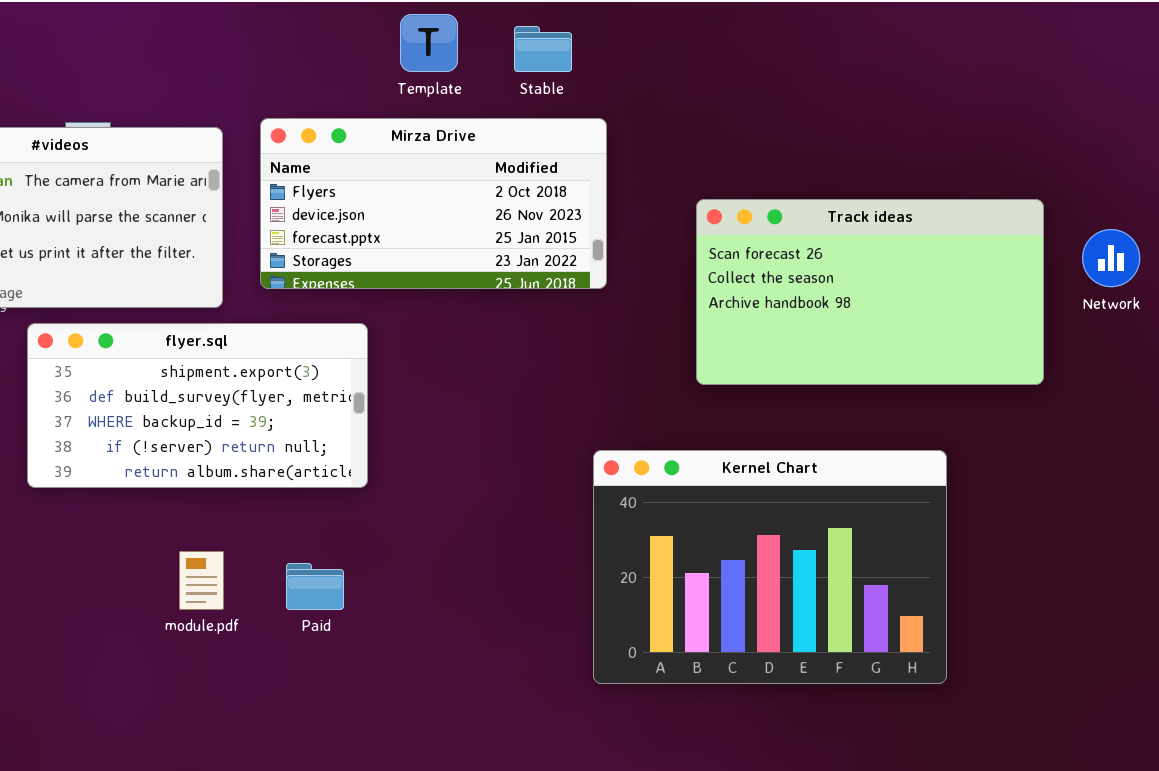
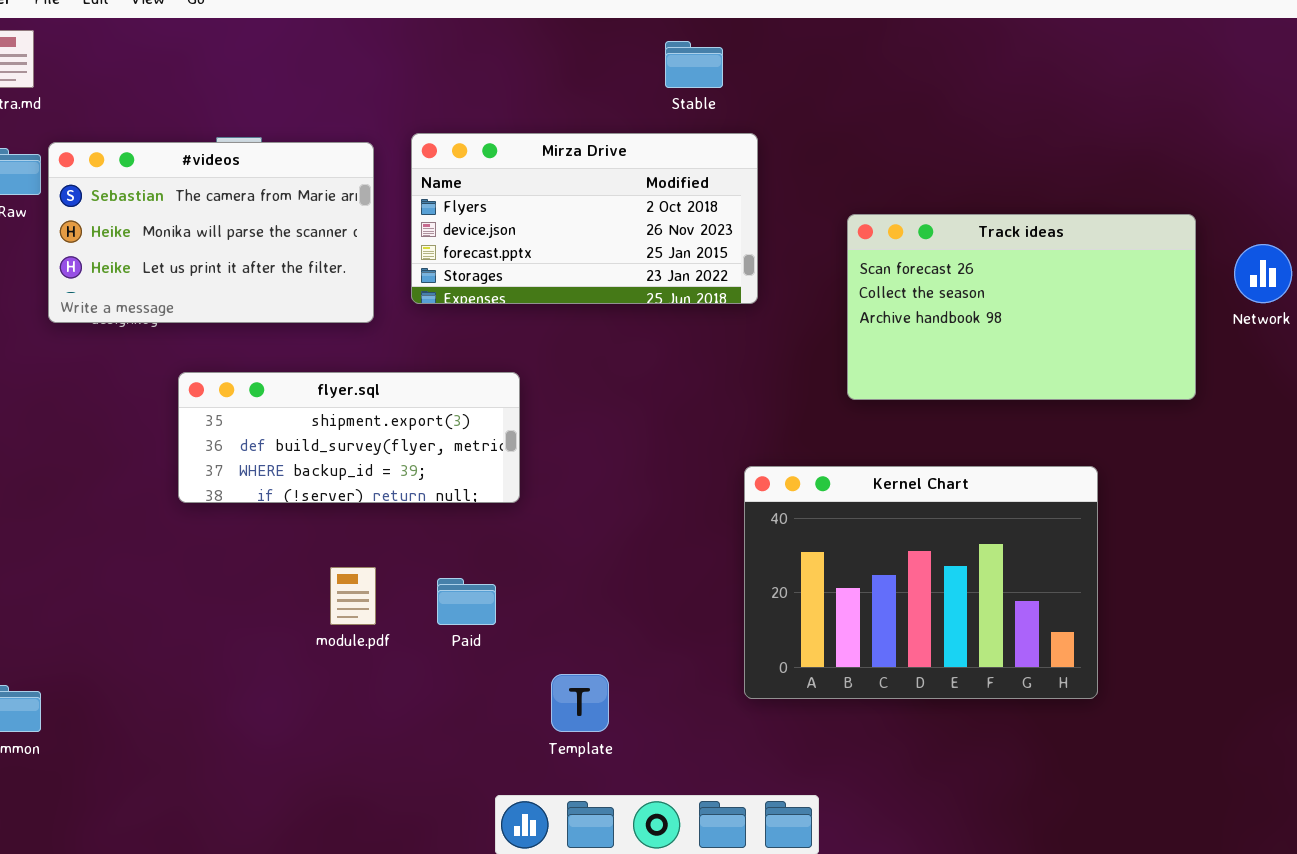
Template: [400,14,458,72] -> [551,674,609,732], moved
flyer.sql: [27,323,368,488] -> [178,372,520,503], resized

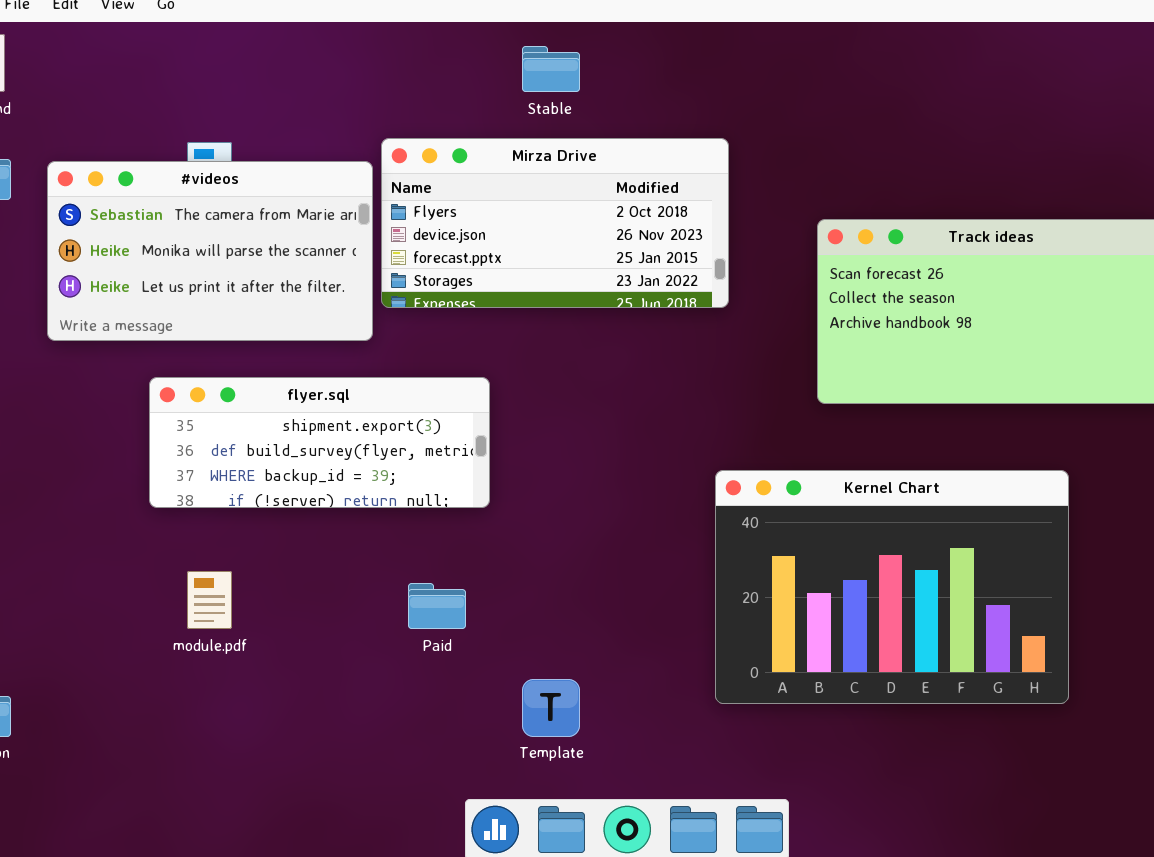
Stable: [665,41,723,88] -> [522,46,580,92], moved
#videos: [48,142,374,323] -> [47,161,373,341], moved
module.pdf: [330,567,376,625] -> [187,571,232,629], moved

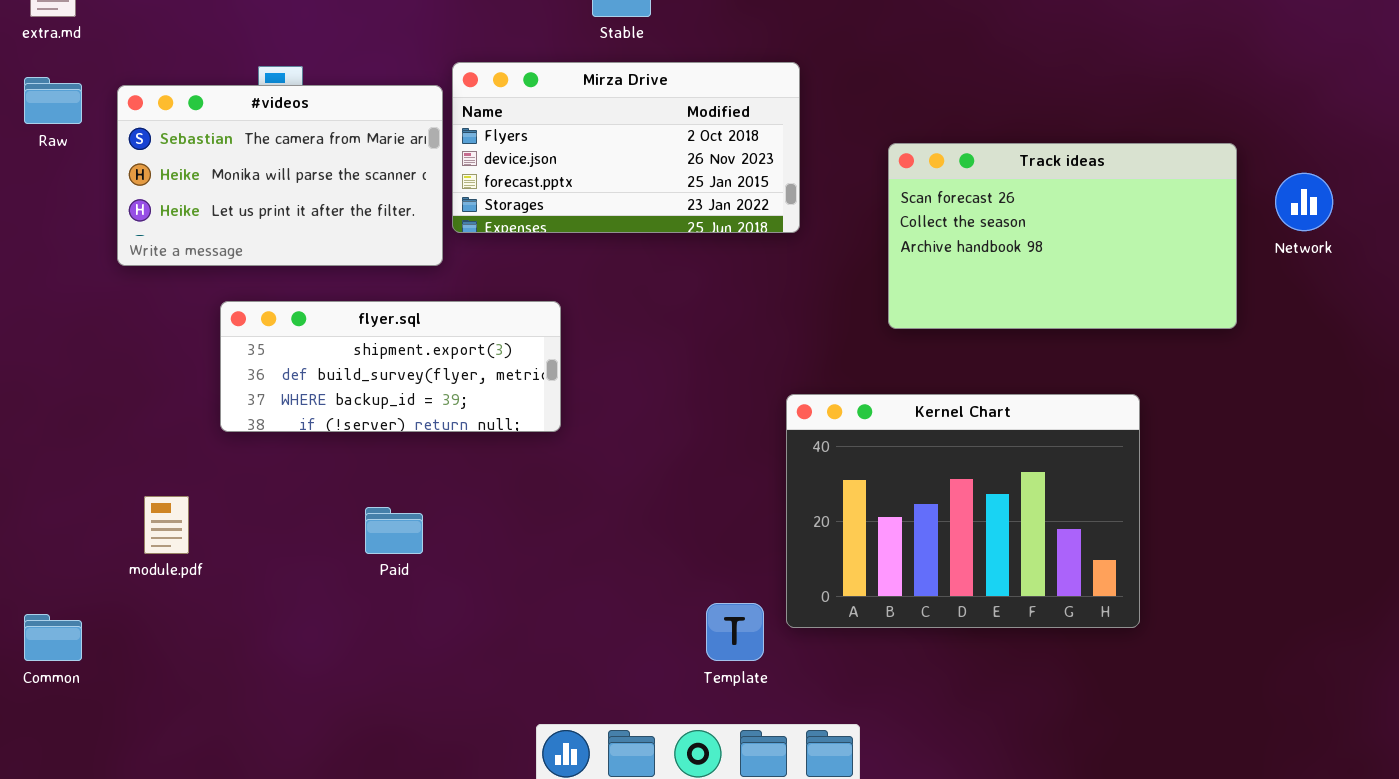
module.pdf: [187,571,232,629] -> [144,496,189,554], moved
Paid: [408,583,466,629] -> [365,507,423,554], moved
Template: [522,679,580,737] -> [706,603,764,661], moved

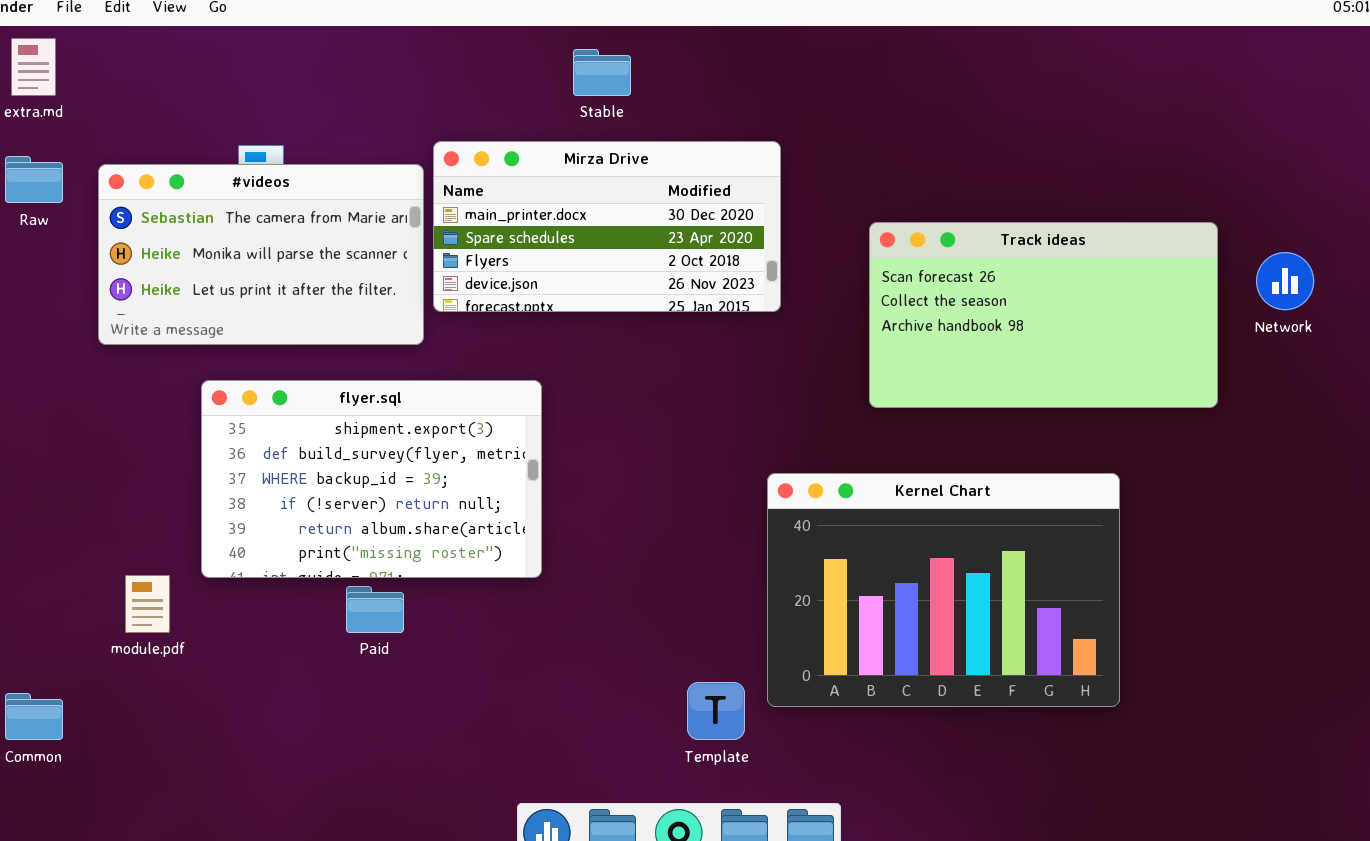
Mirza Drive: [452,62,800,233] -> [433,141,781,312], scrolled up 2 rows
flyer.sql: [220,301,561,432] -> [201,380,542,578], resized

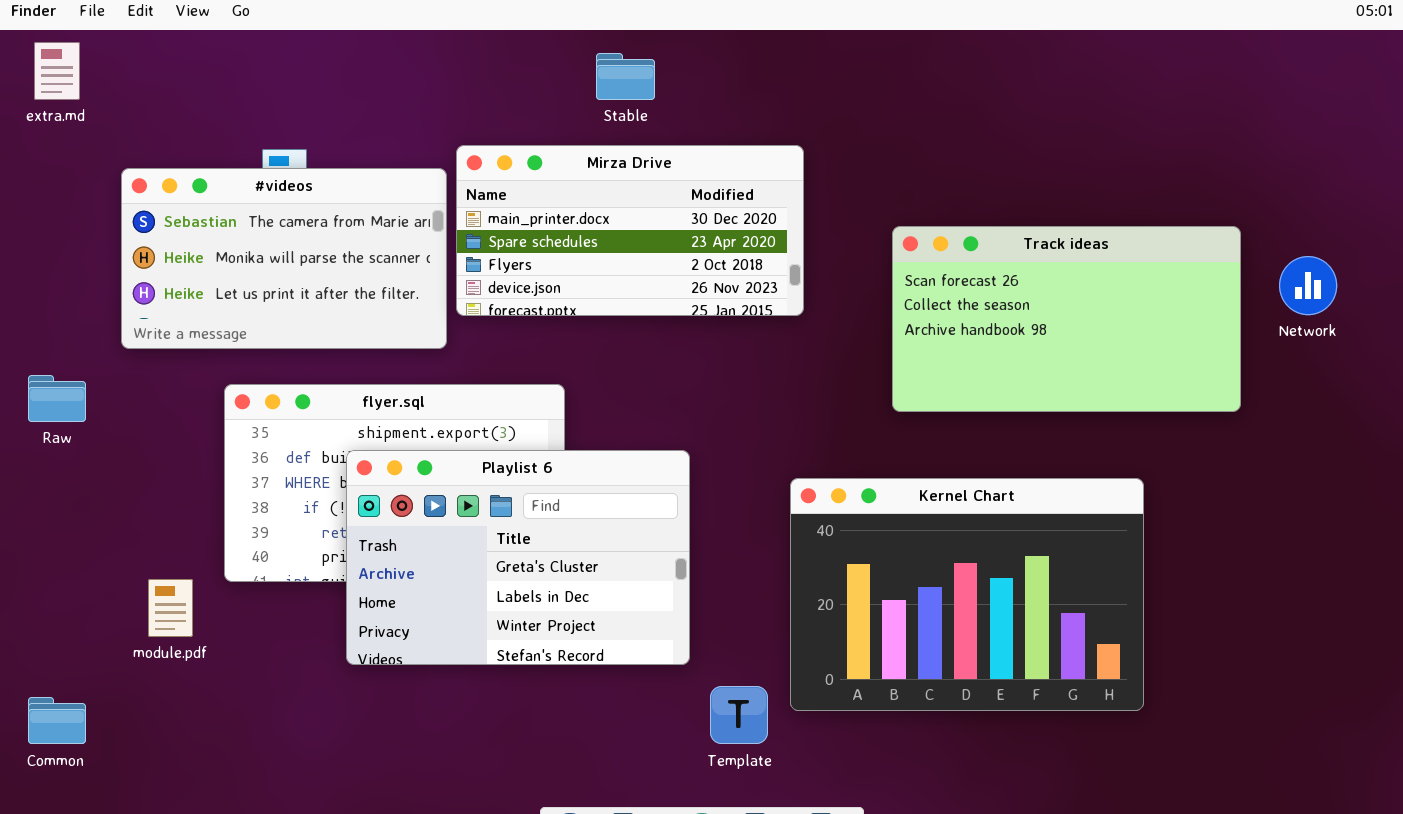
Raw: [5,156,63,203] -> [28,375,86,422], moved
Playlist 6: none -> [346,450,690,665], opened

